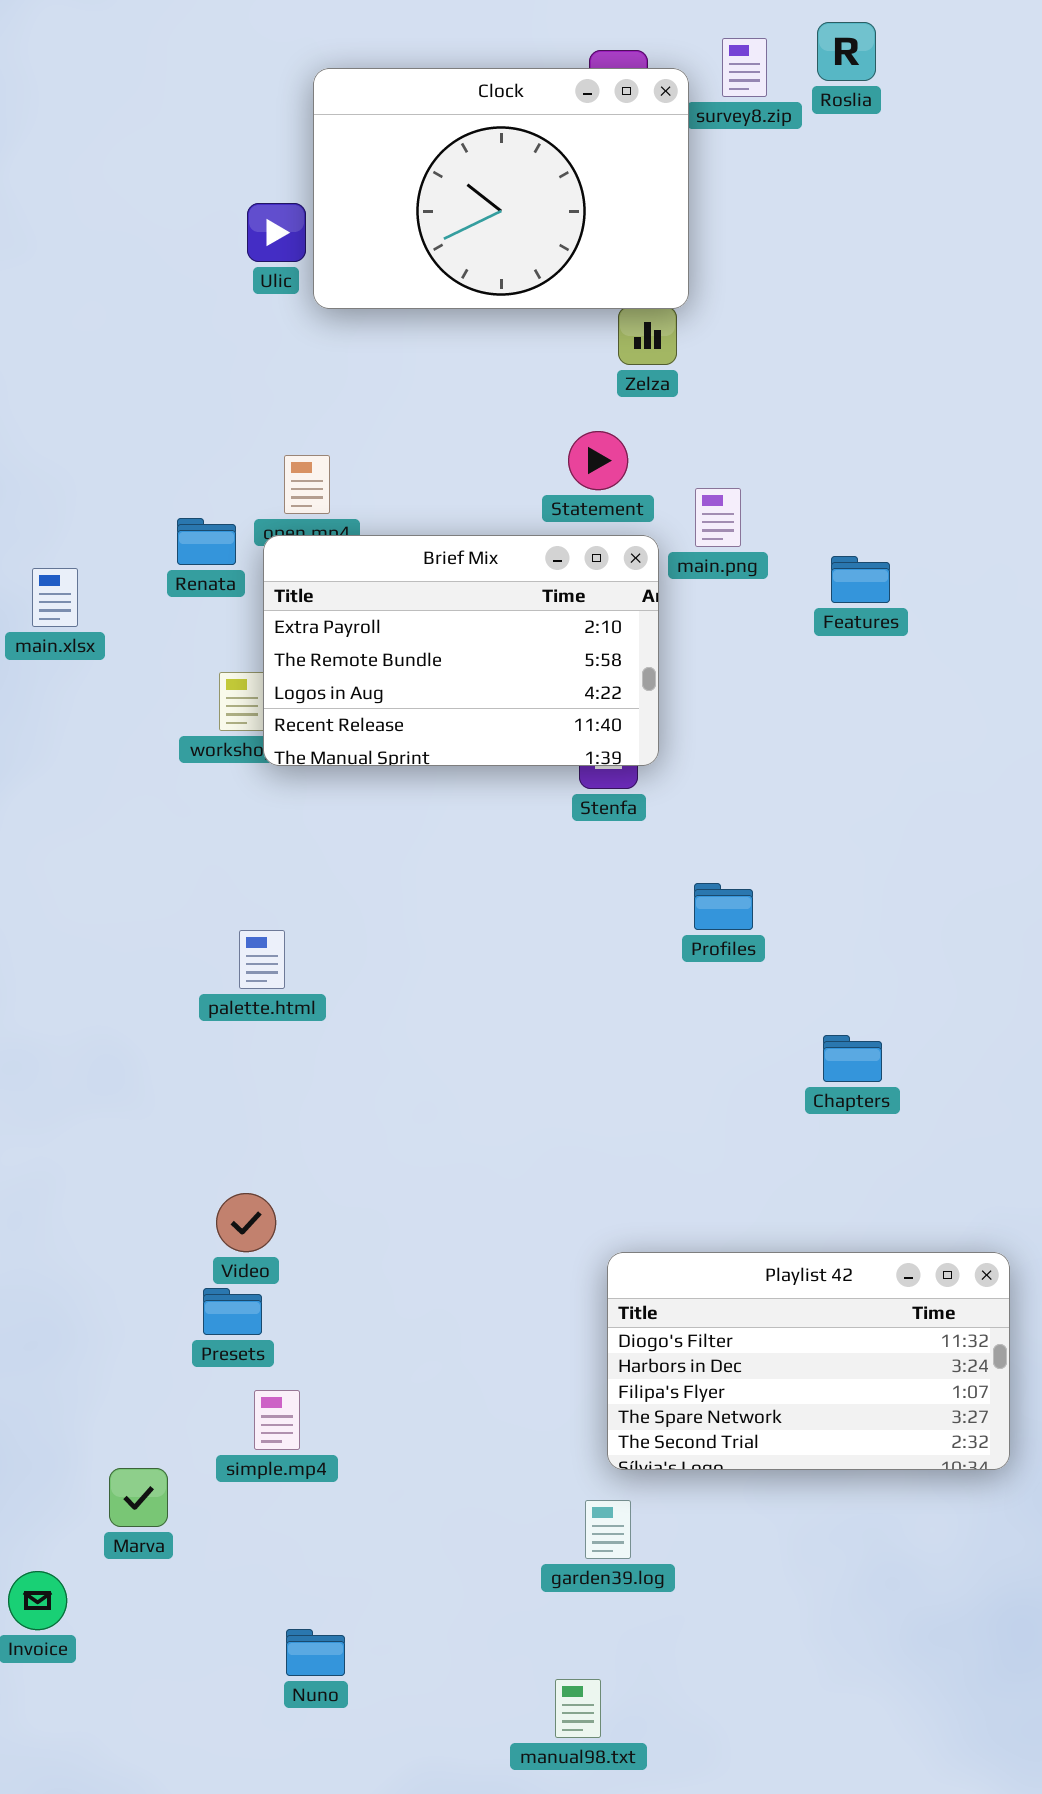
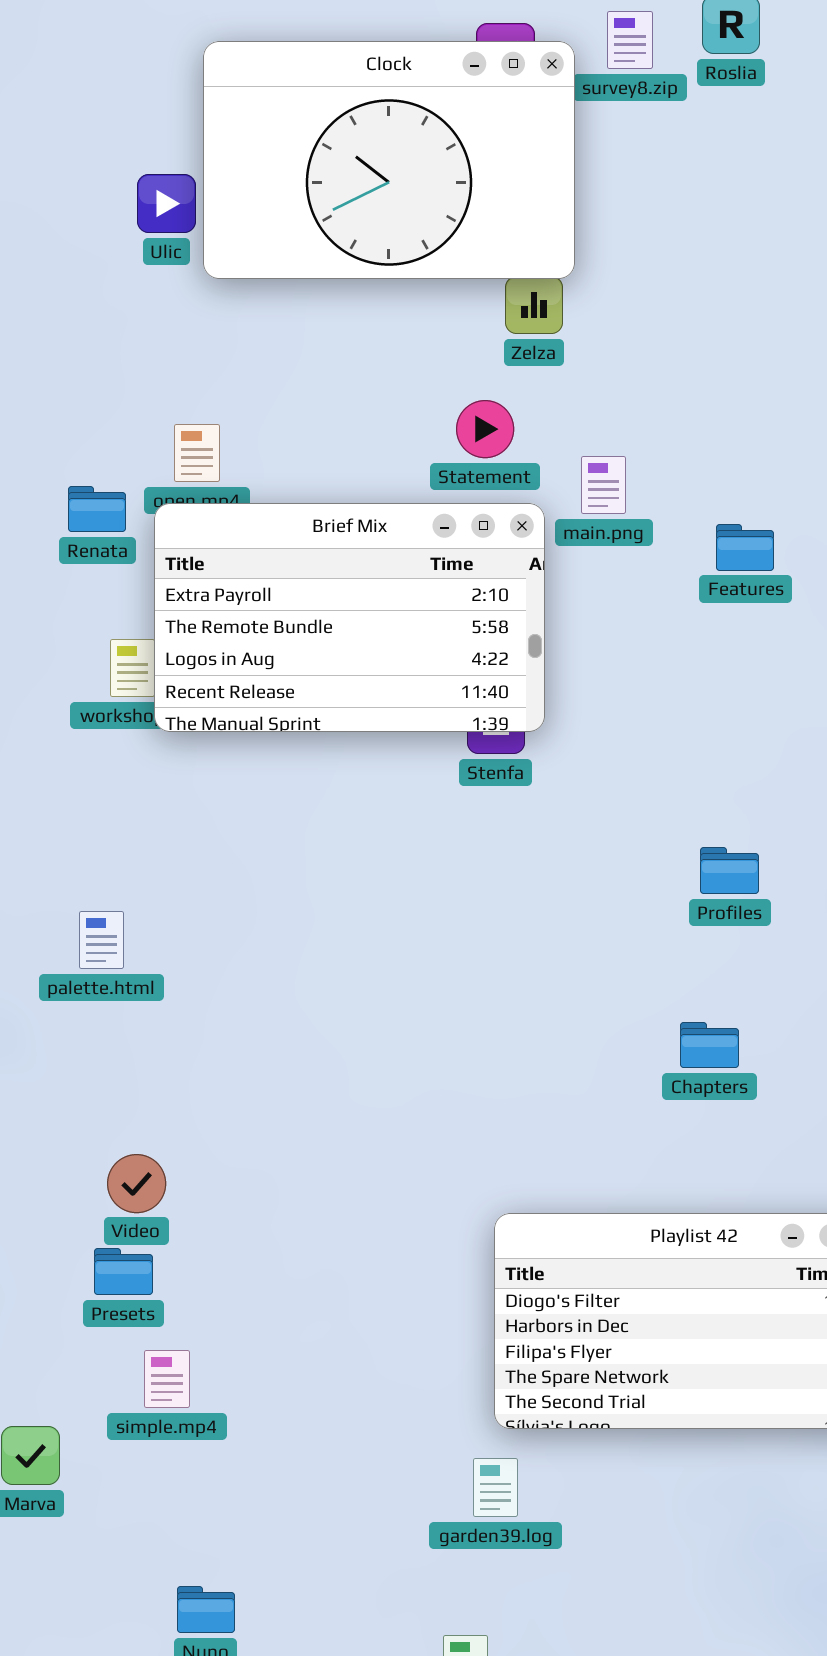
Profiles: [694,883,753,930] -> [700,847,759,894], moved
palette.html: [239,930,285,989] -> [79,911,124,969], moved
Chapters: [823,1035,882,1082] -> [680,1022,739,1068], moved

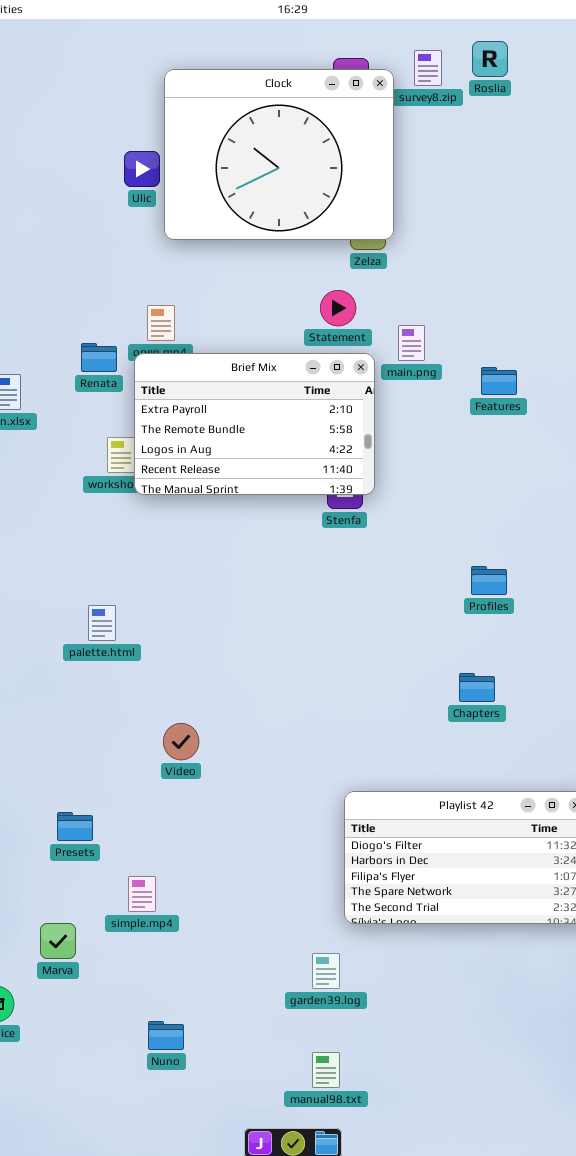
Clock: [203,41,575,279] -> [164,69,394,240], resized
Video: [107,1154,166,1213] -> [163,723,199,760], moved
Presets: [94,1248,153,1295] -> [57,812,93,841], moved
garden39.log: [473,1458,518,1517] -> [312,953,340,989], moved

